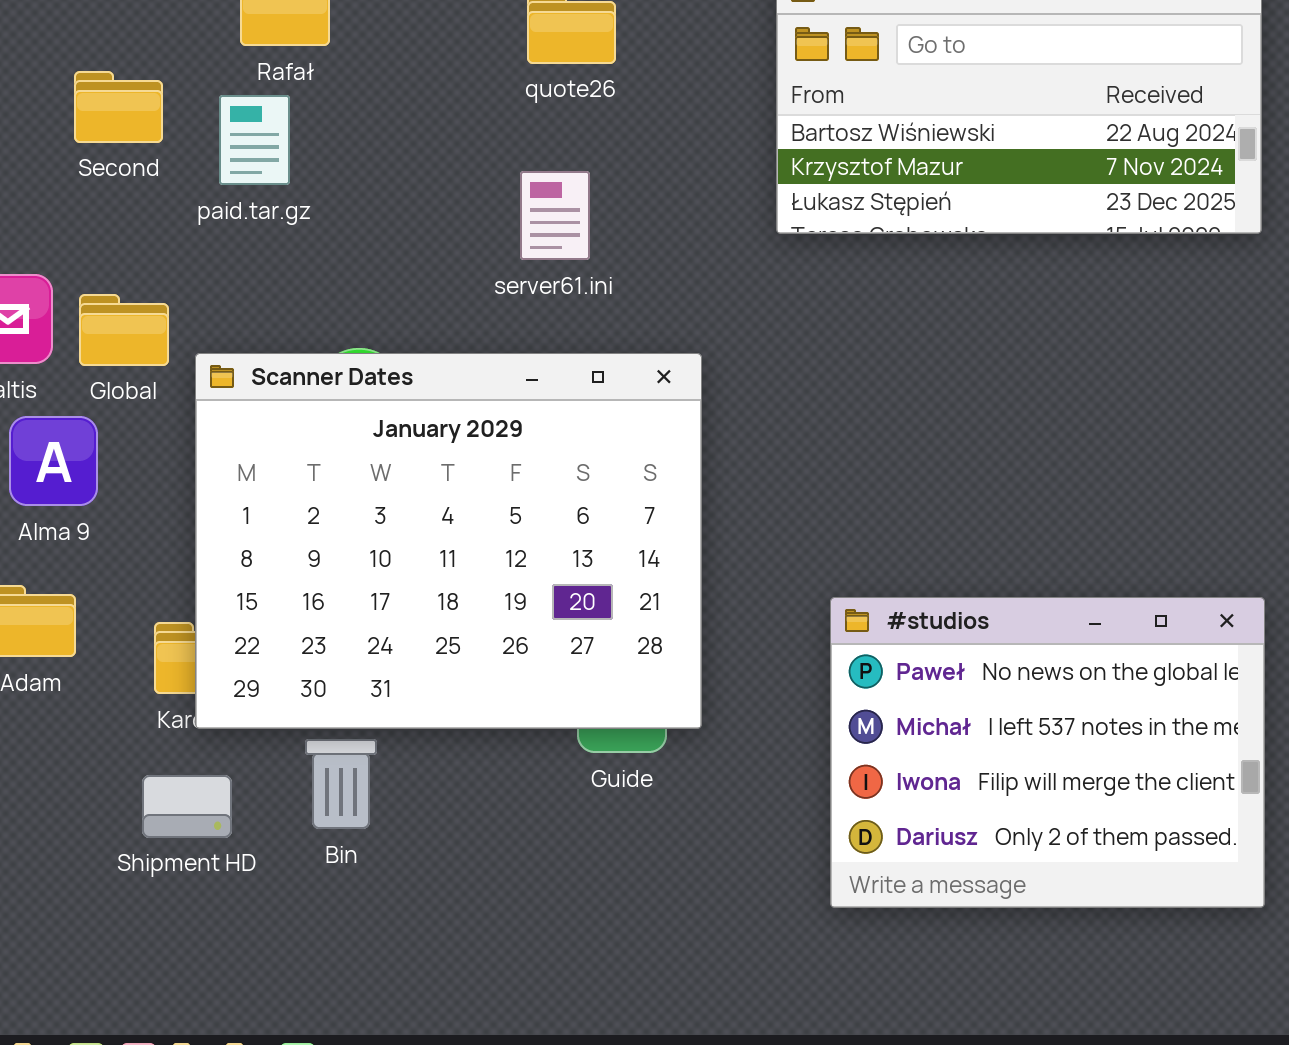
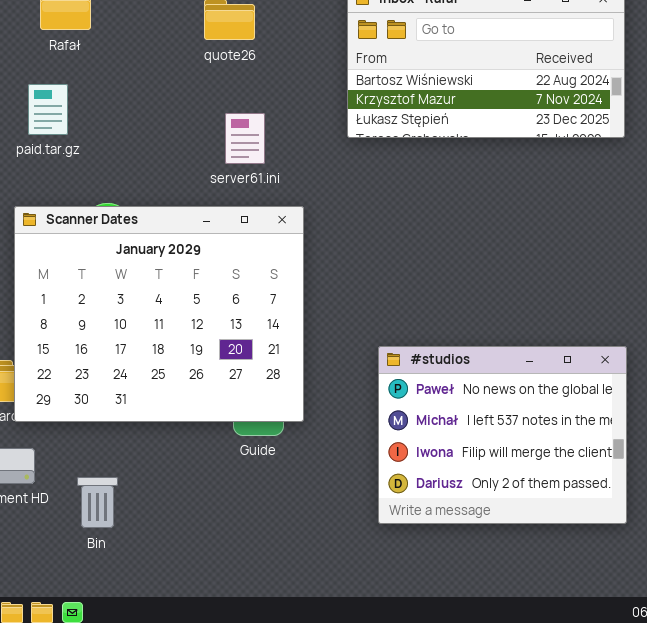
paid.tar.gz: [219,95,290,185] -> [28,84,68,135], moved
server61.ini: [520,171,590,260] -> [225,113,265,164], moved
Bin: [305,739,377,829] -> [77,477,118,528], moved

